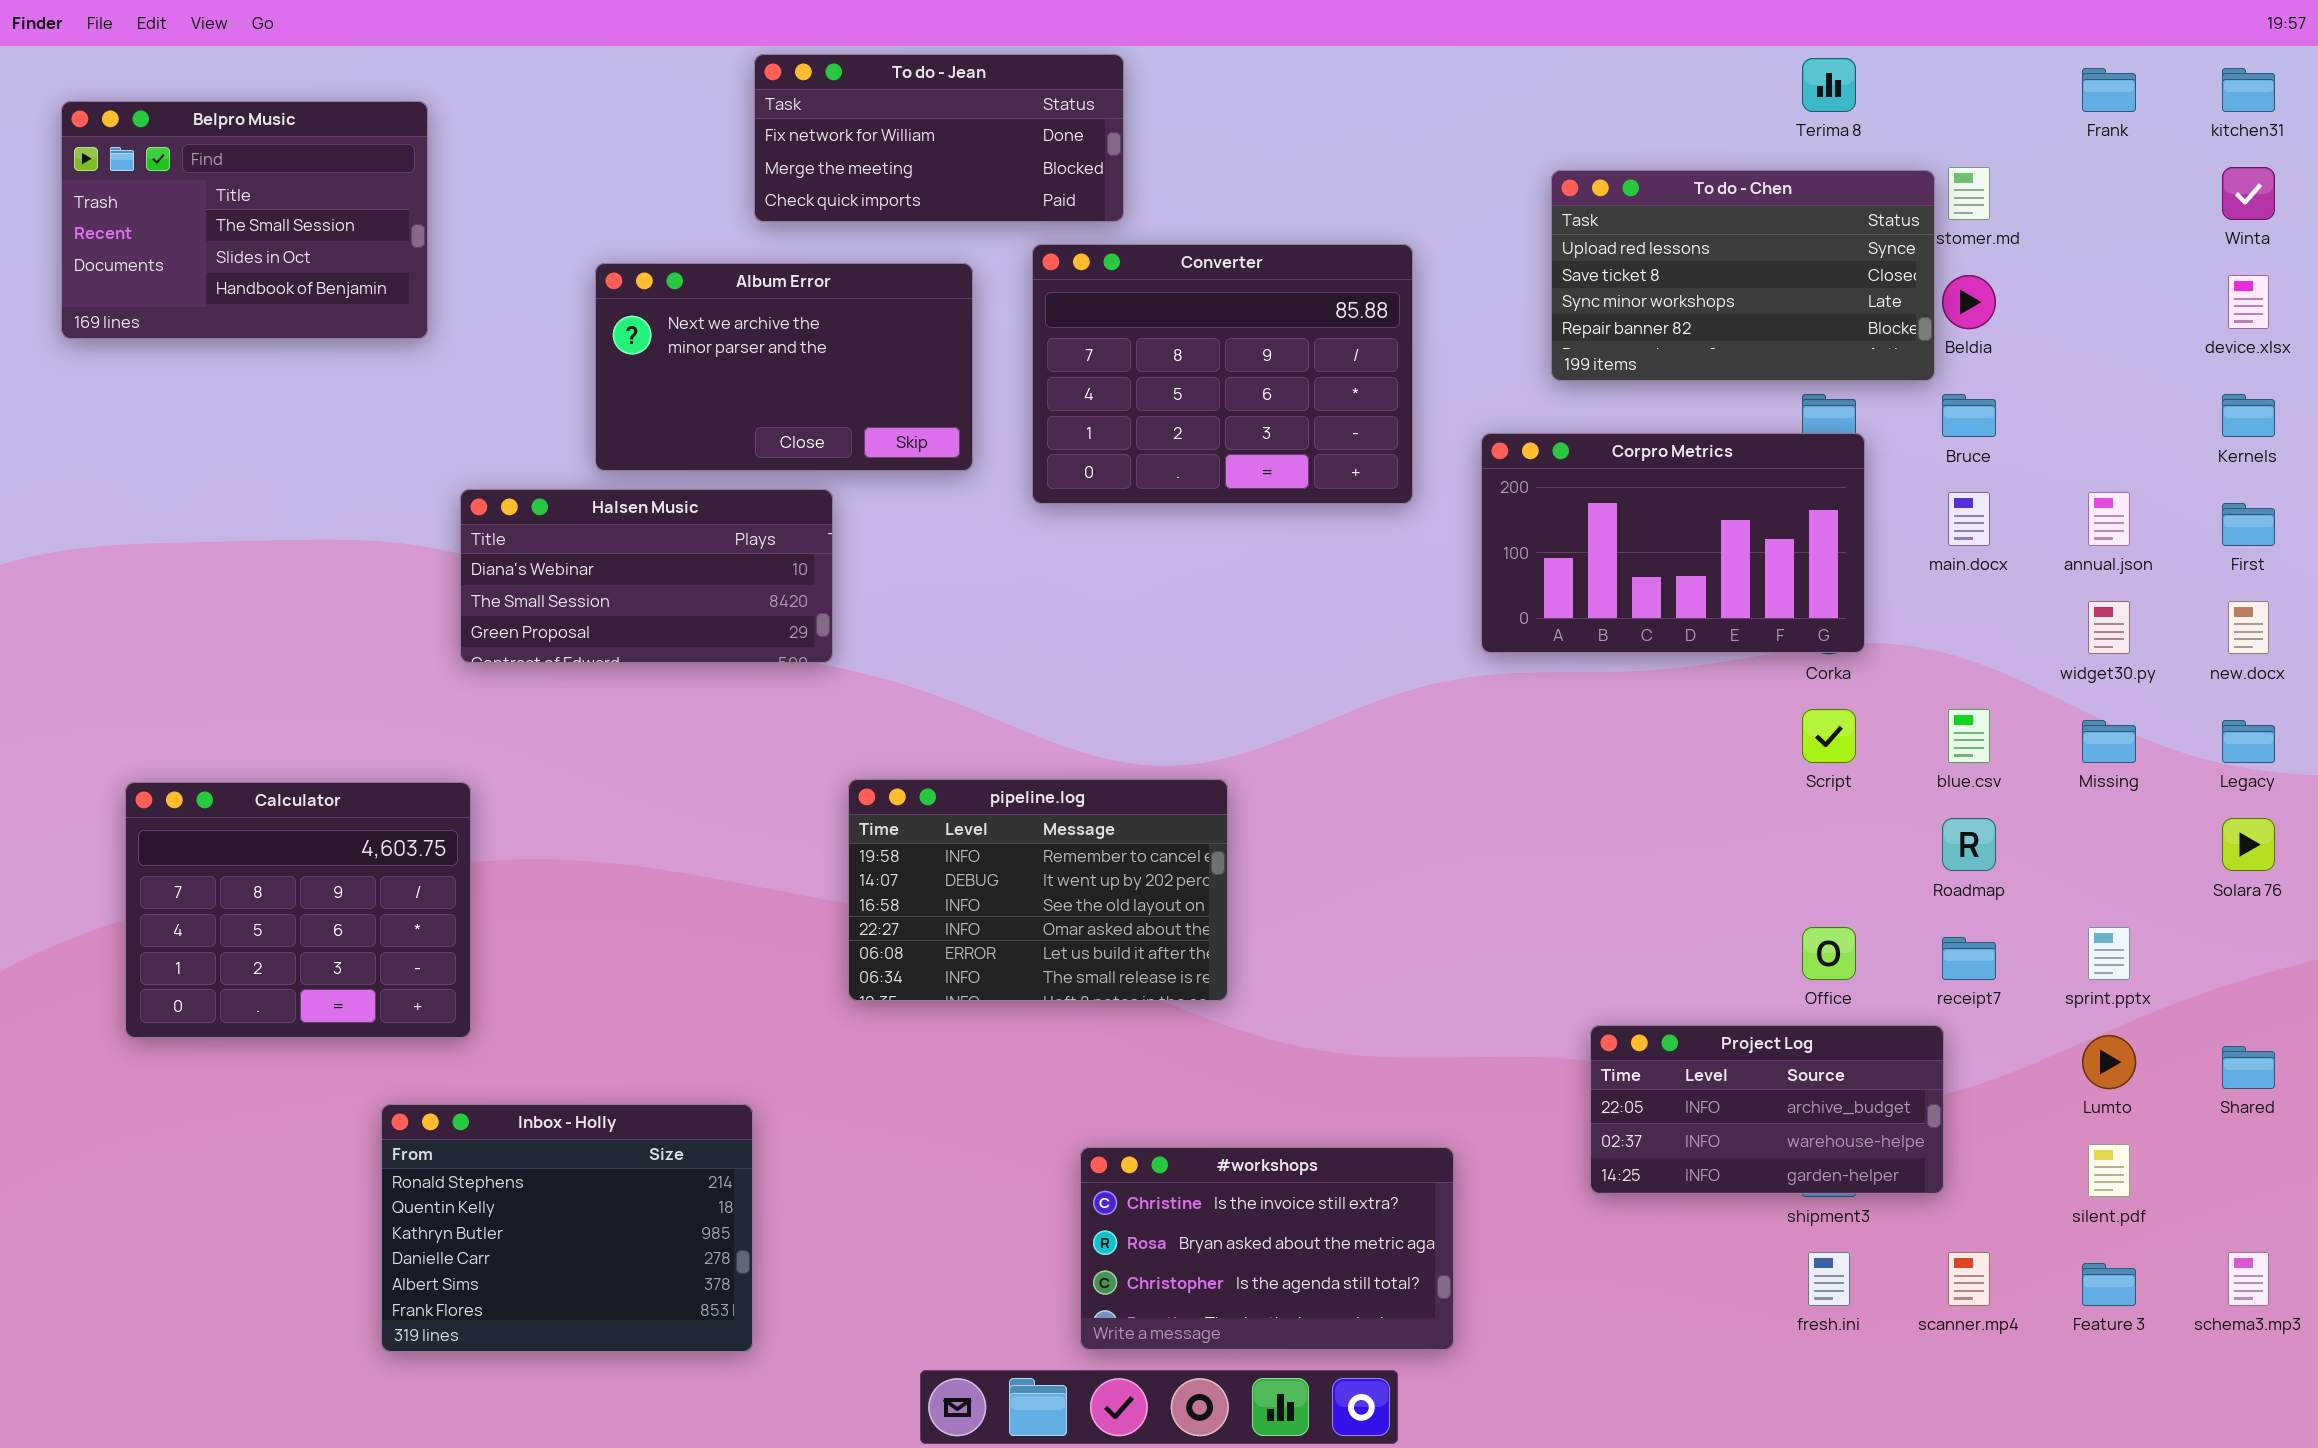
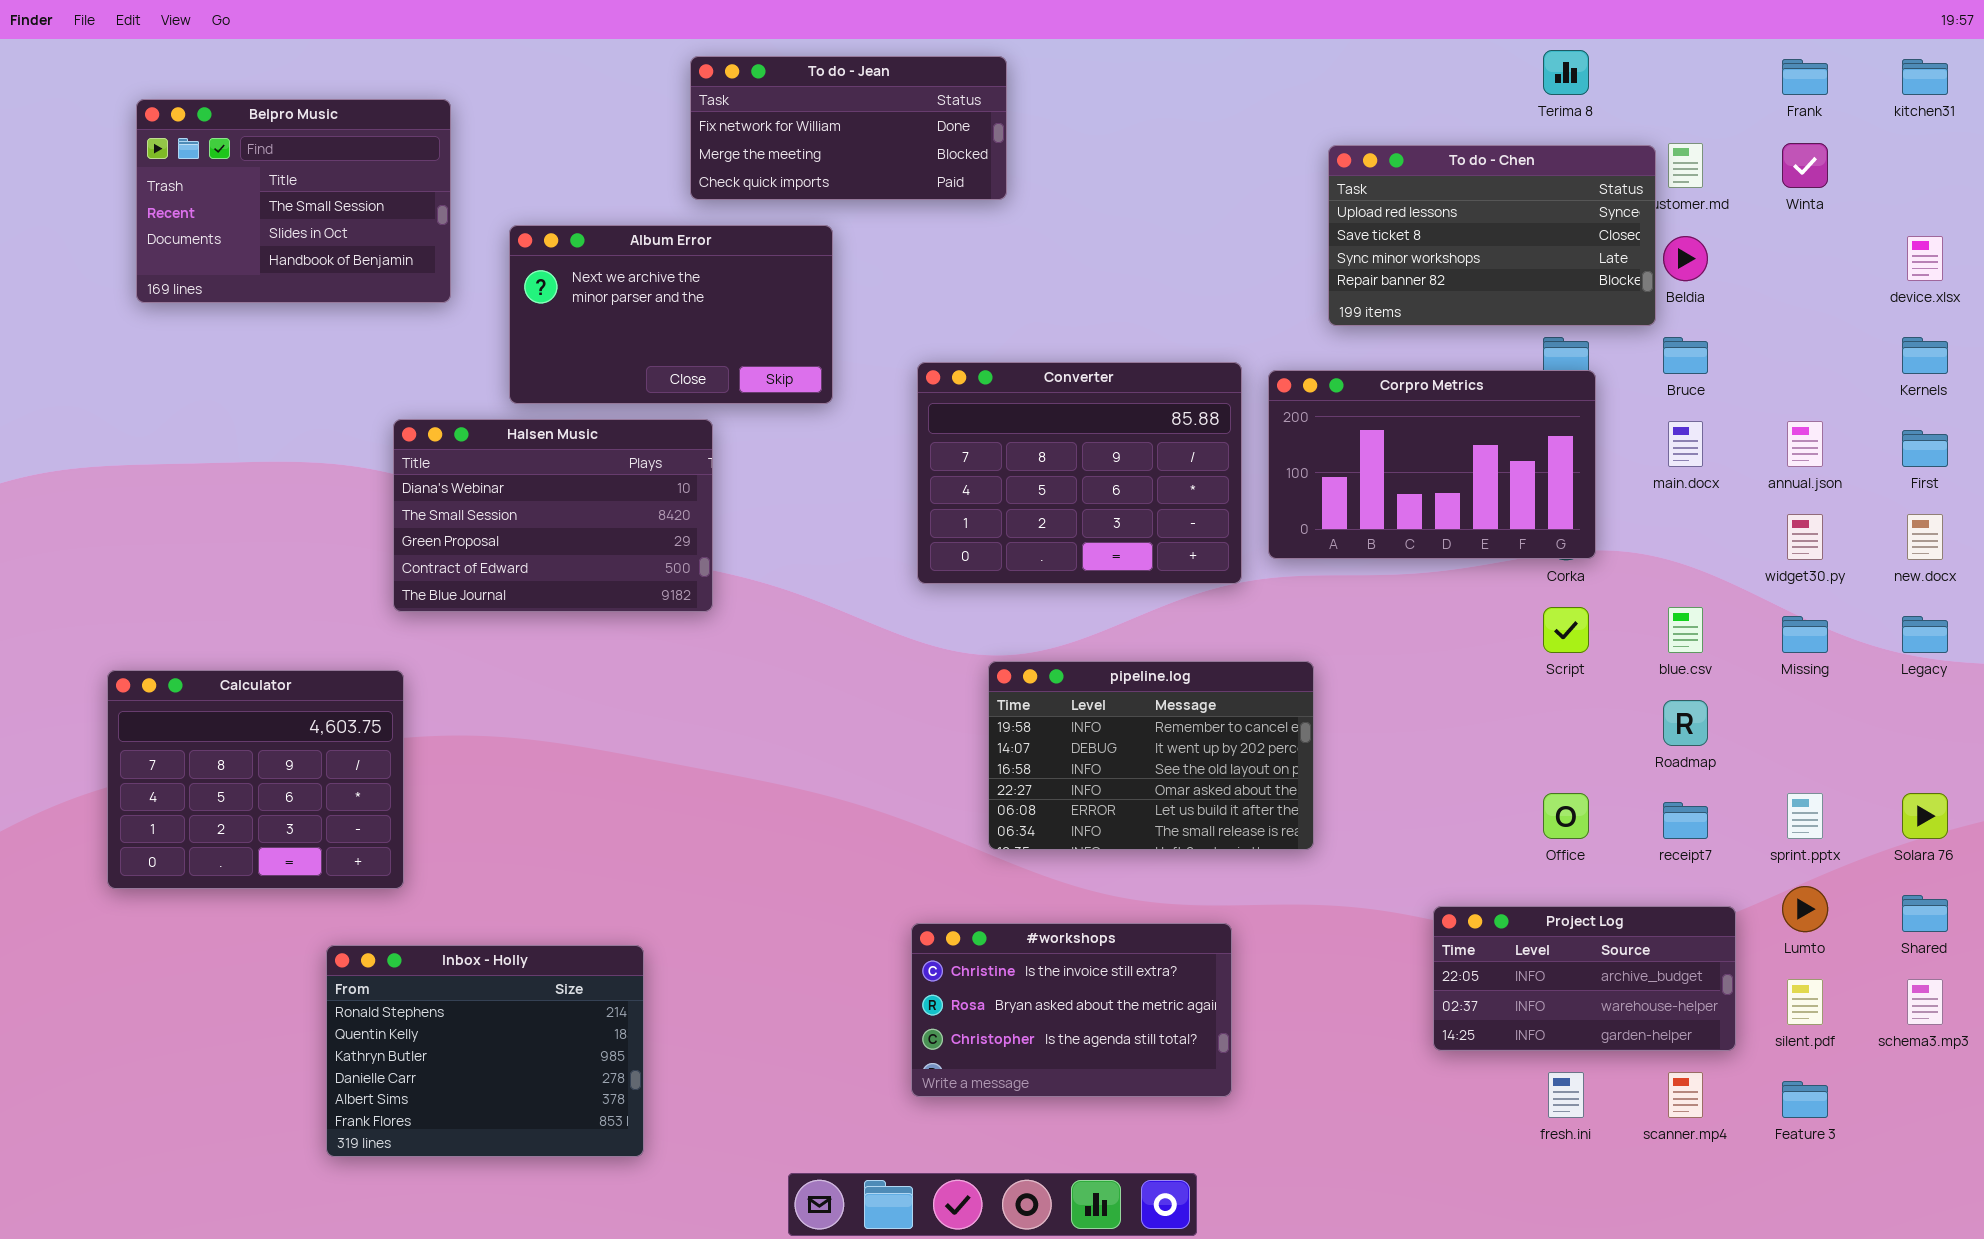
To do - Jean: [754,54,1124,222] -> [690,56,1007,200], moved
Belpro Music: [61,101,428,339] -> [136,99,451,303], moved
Winta: [2222,167,2275,220] -> [1782,143,1828,188], moved
Converter: [1032,244,1413,504] -> [917,362,1242,584], moved
Halsen Music: [460,489,833,663] -> [393,419,713,612], resized
pipeline.log: [848,779,1228,1001] -> [988,661,1314,850], moved
Solara 76: [2222,818,2275,871] -> [1902,793,1948,839], moved
Project Log: [1590,1025,1944,1194] -> [1433,906,1736,1051], moved
#workshops: [1080,1147,1454,1350] -> [911,923,1232,1097], moved
schema3.mp3: [2228,1252,2269,1306] -> [1907,979,1943,1025], moved

